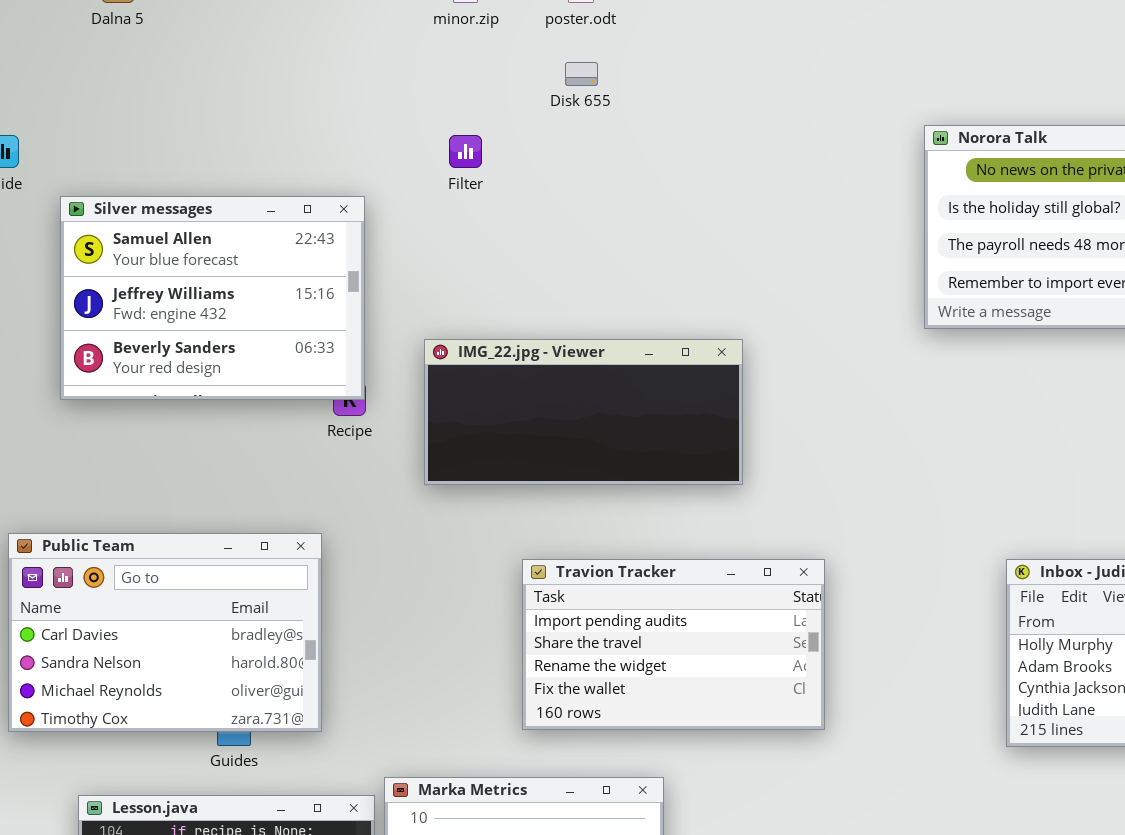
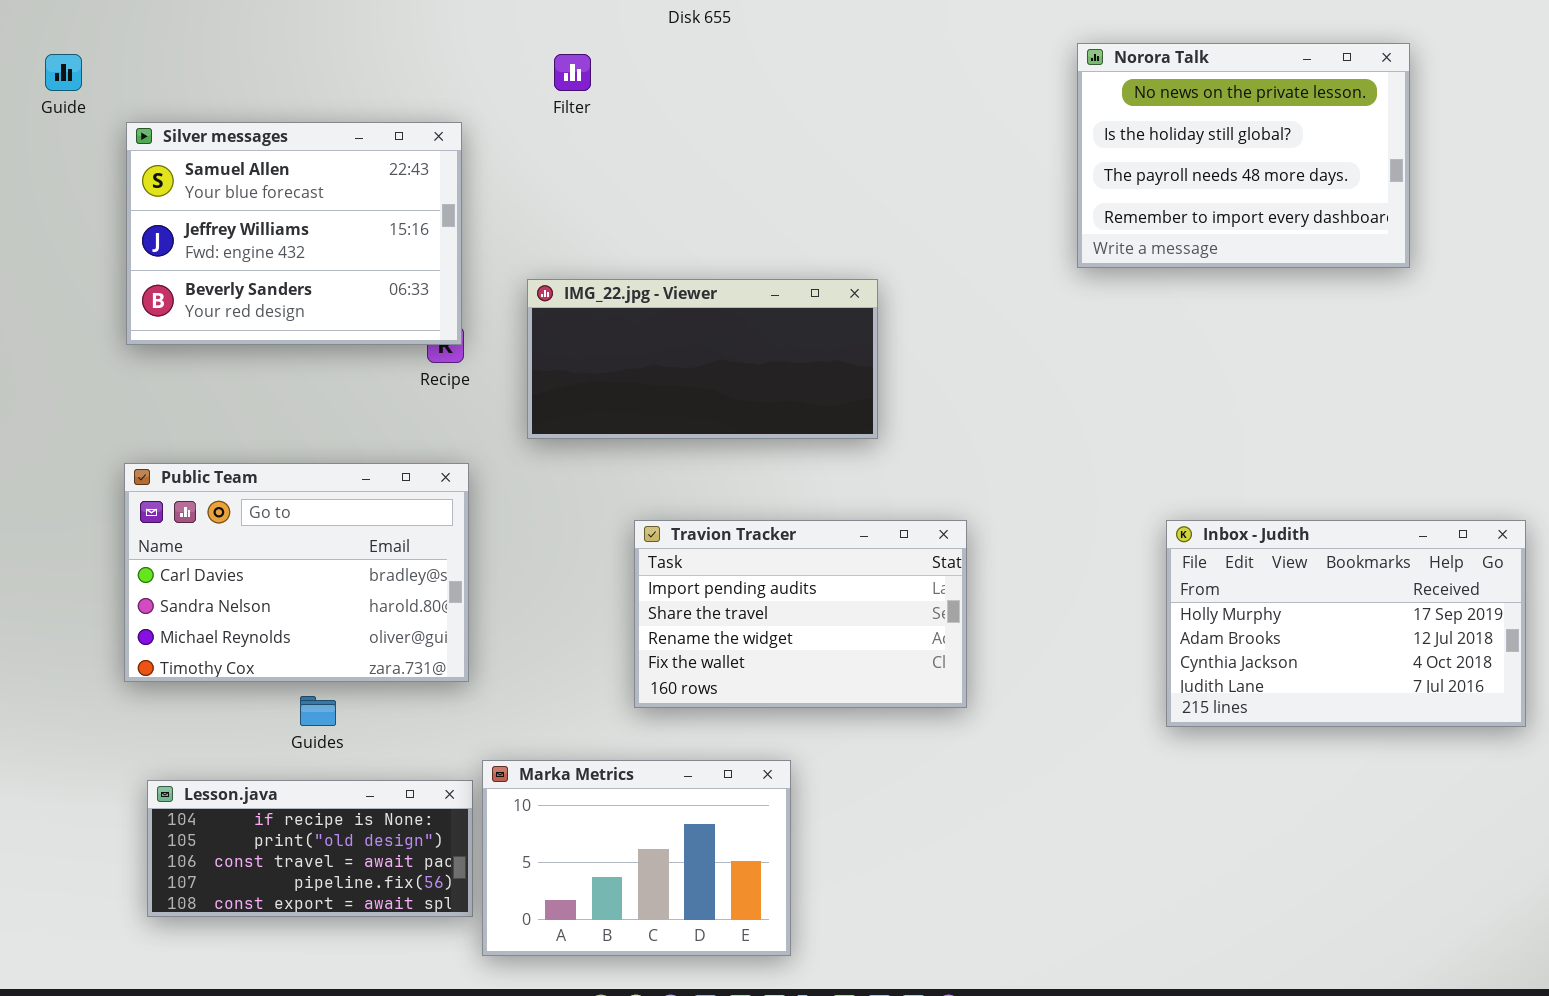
Public Team: [8,533,322,732] -> [124,463,469,682], moved

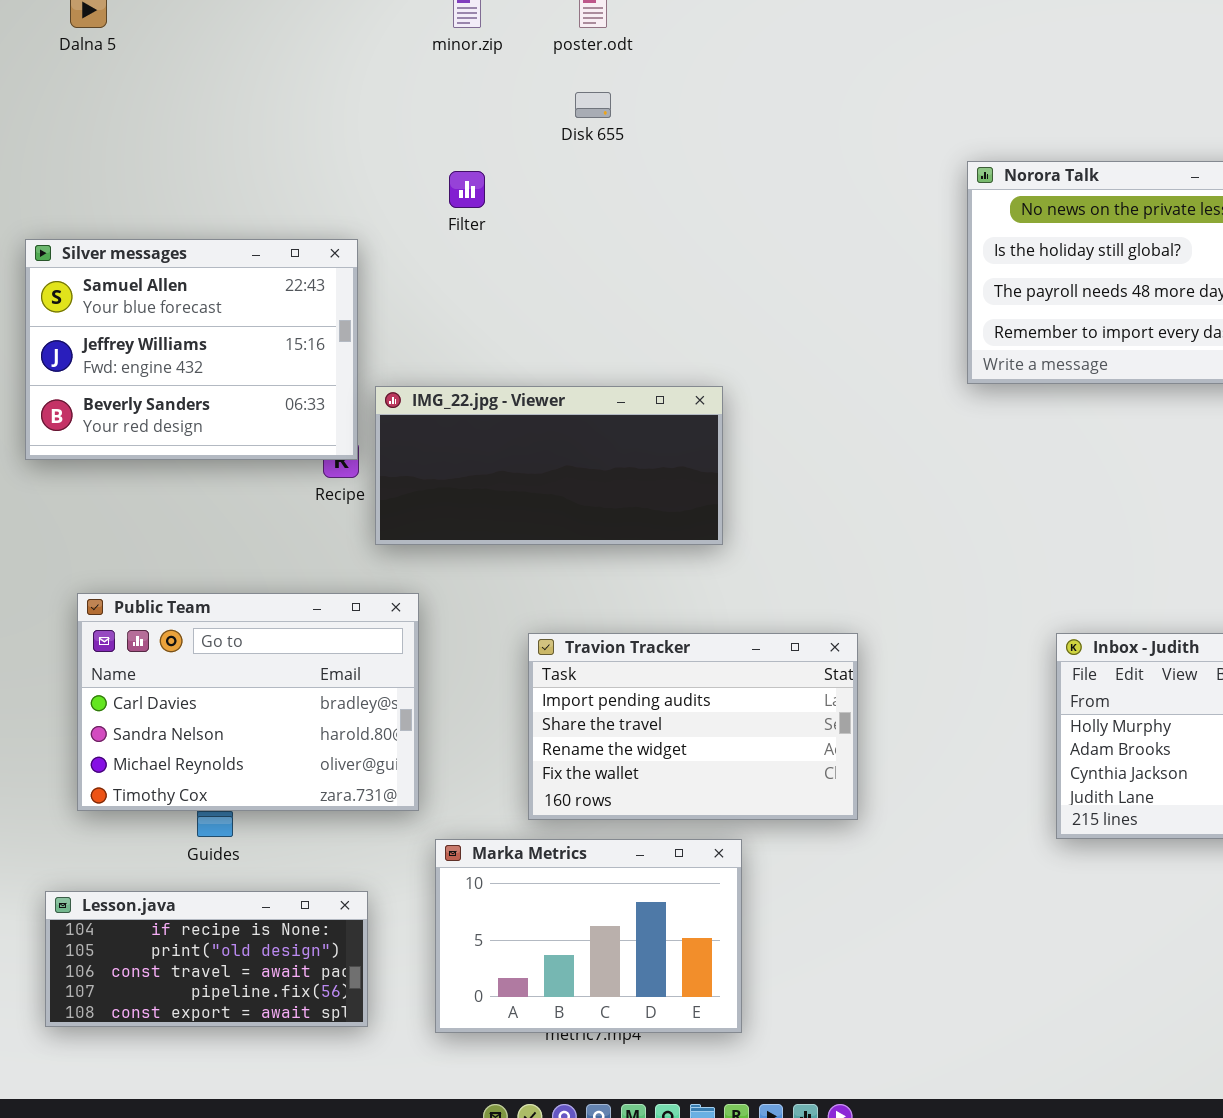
IMG_22.jpg - Viewer: [527,279,878,439] -> [375,386,723,545], moved
Public Team: [124,463,469,682] -> [77,593,419,811], moved
Marka Metrics: [482,760,791,956] -> [435,839,742,1033], moved

